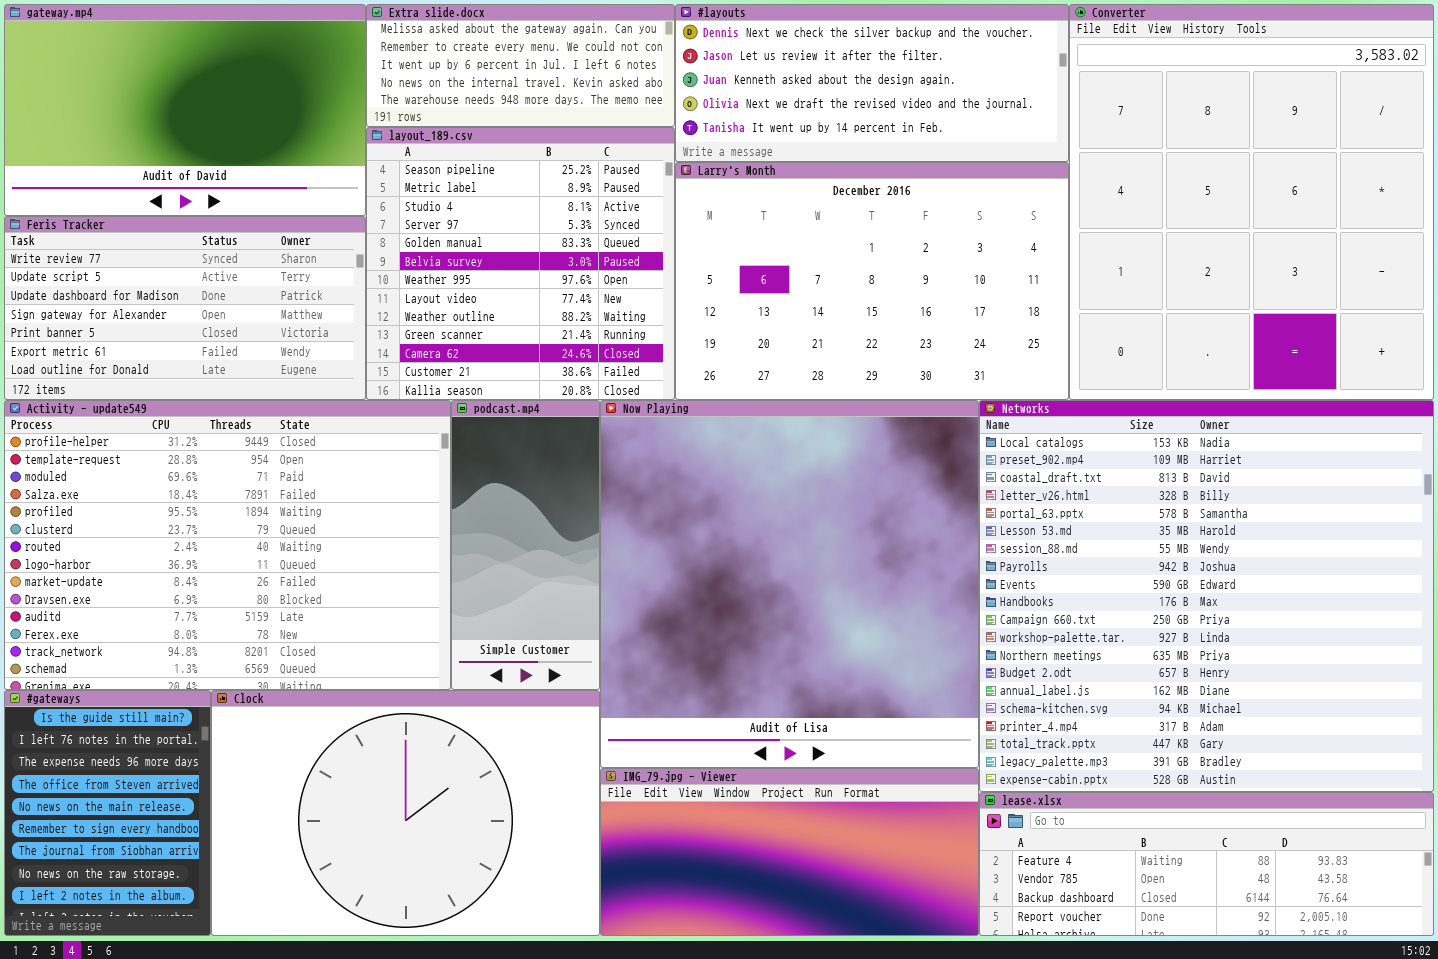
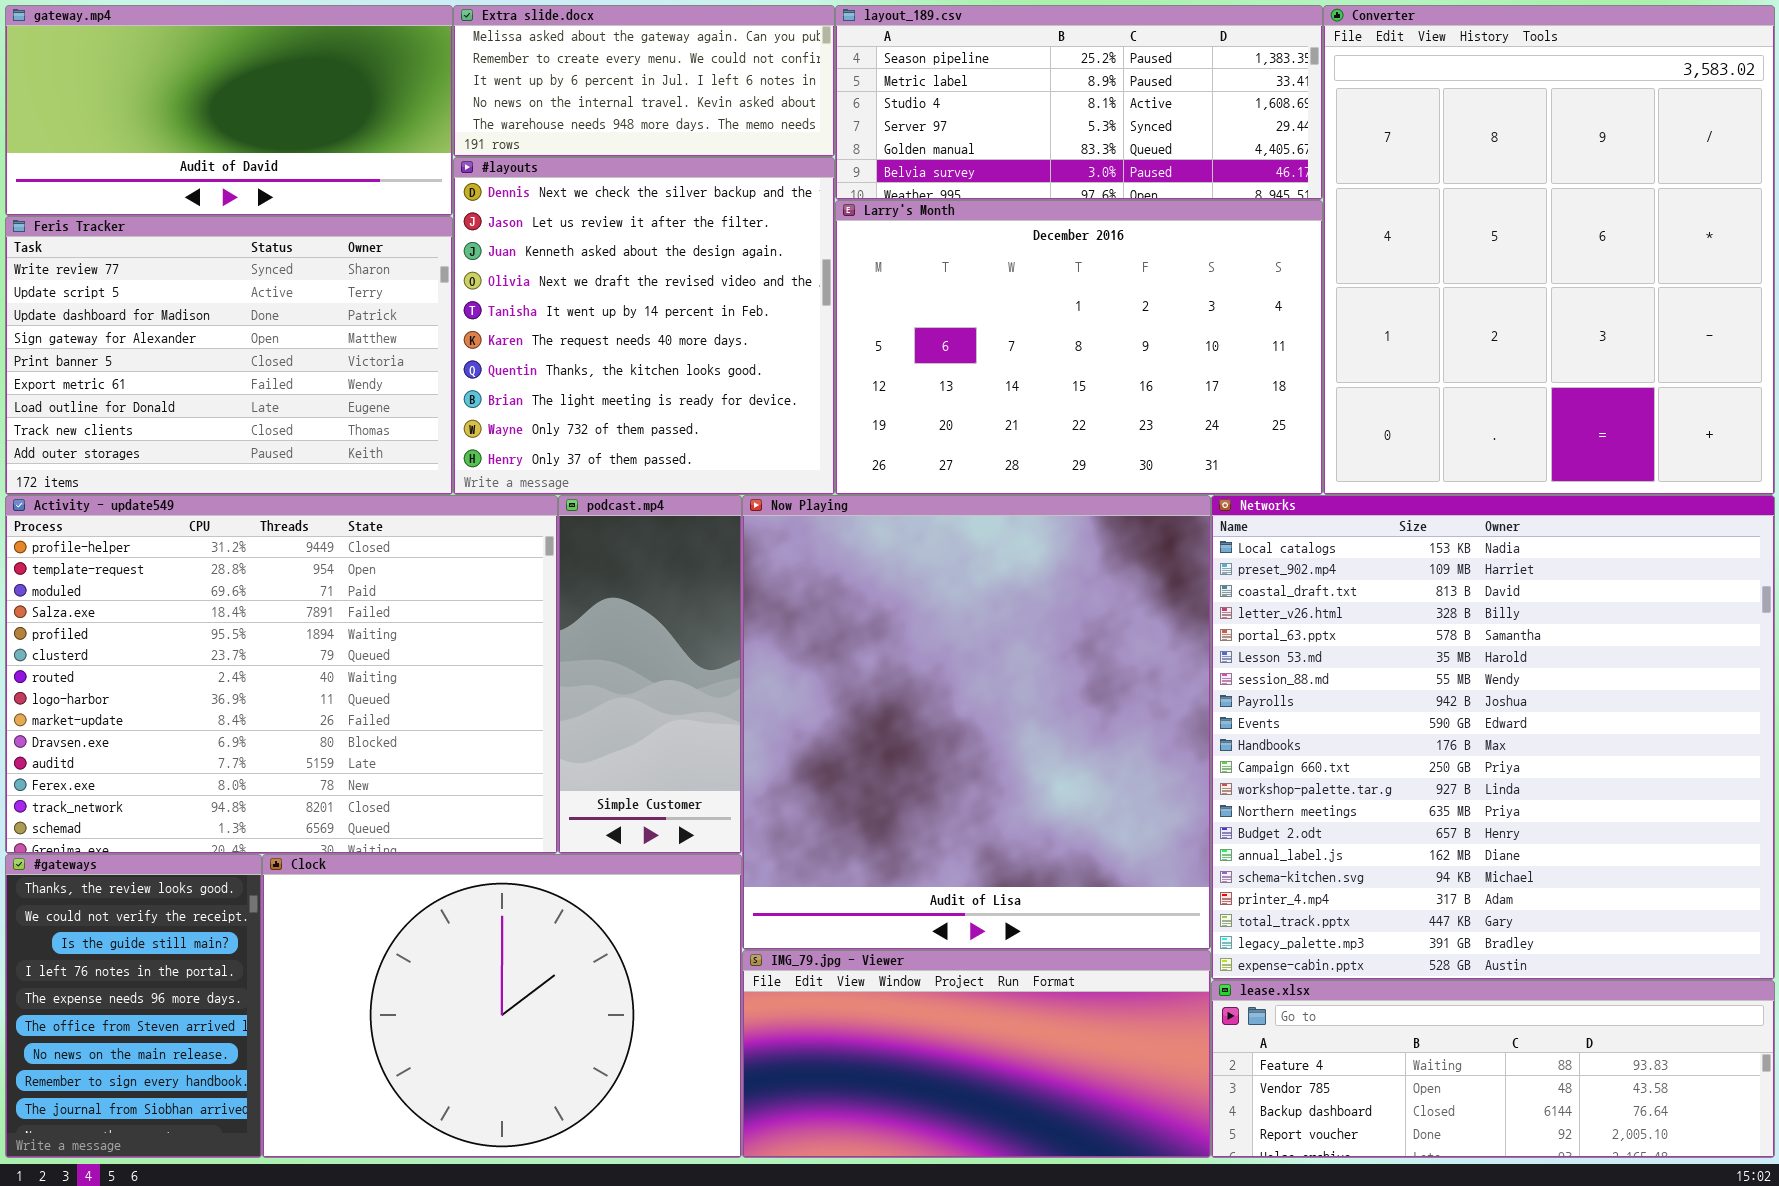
gateway.mp4: [4,4,366,216] -> [5,5,453,216], resized
#layouts: [675,4,1069,162] -> [453,157,835,495], moved, resized
layout_189.csv: [366,127,675,400] -> [835,5,1323,200], moved, resized
Feris Tracker: [4,216,366,400] -> [5,216,453,495], resized
#gateways: [4,690,211,936] -> [5,854,262,1158], scrolled up 2 rows

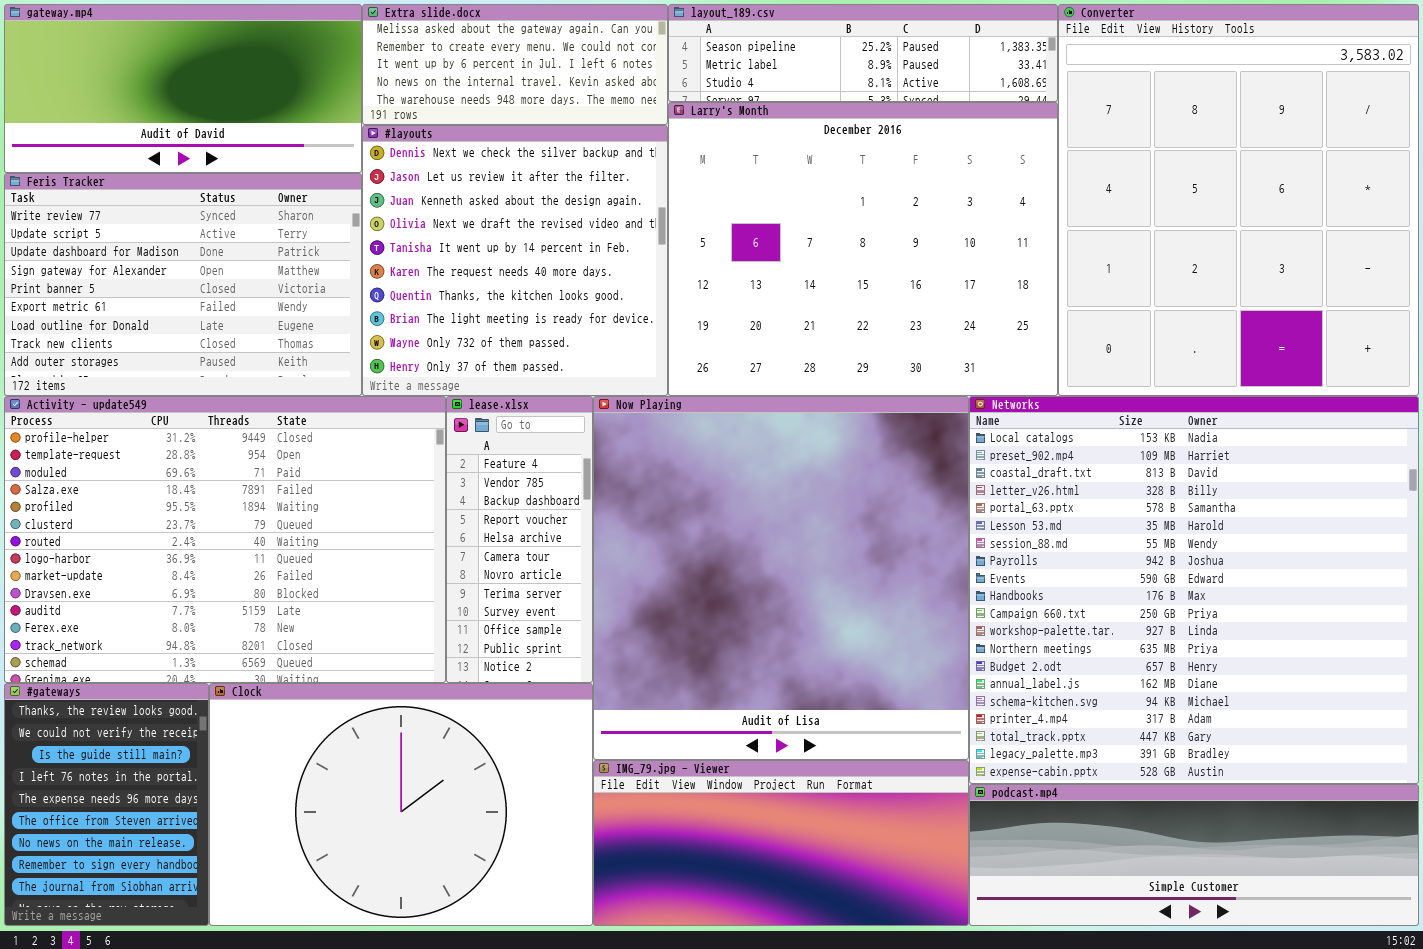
layout_189.csv: [835,5,1323,200] -> [668,4,1058,102], resized
Larry's Month: [835,200,1323,495] -> [668,102,1058,396], resized
podcast.mp4: [558,495,742,854] -> [969,784,1419,926], moved, resized
lease.xlsx: [1211,980,1775,1158] -> [446,396,593,683], moved, resized

